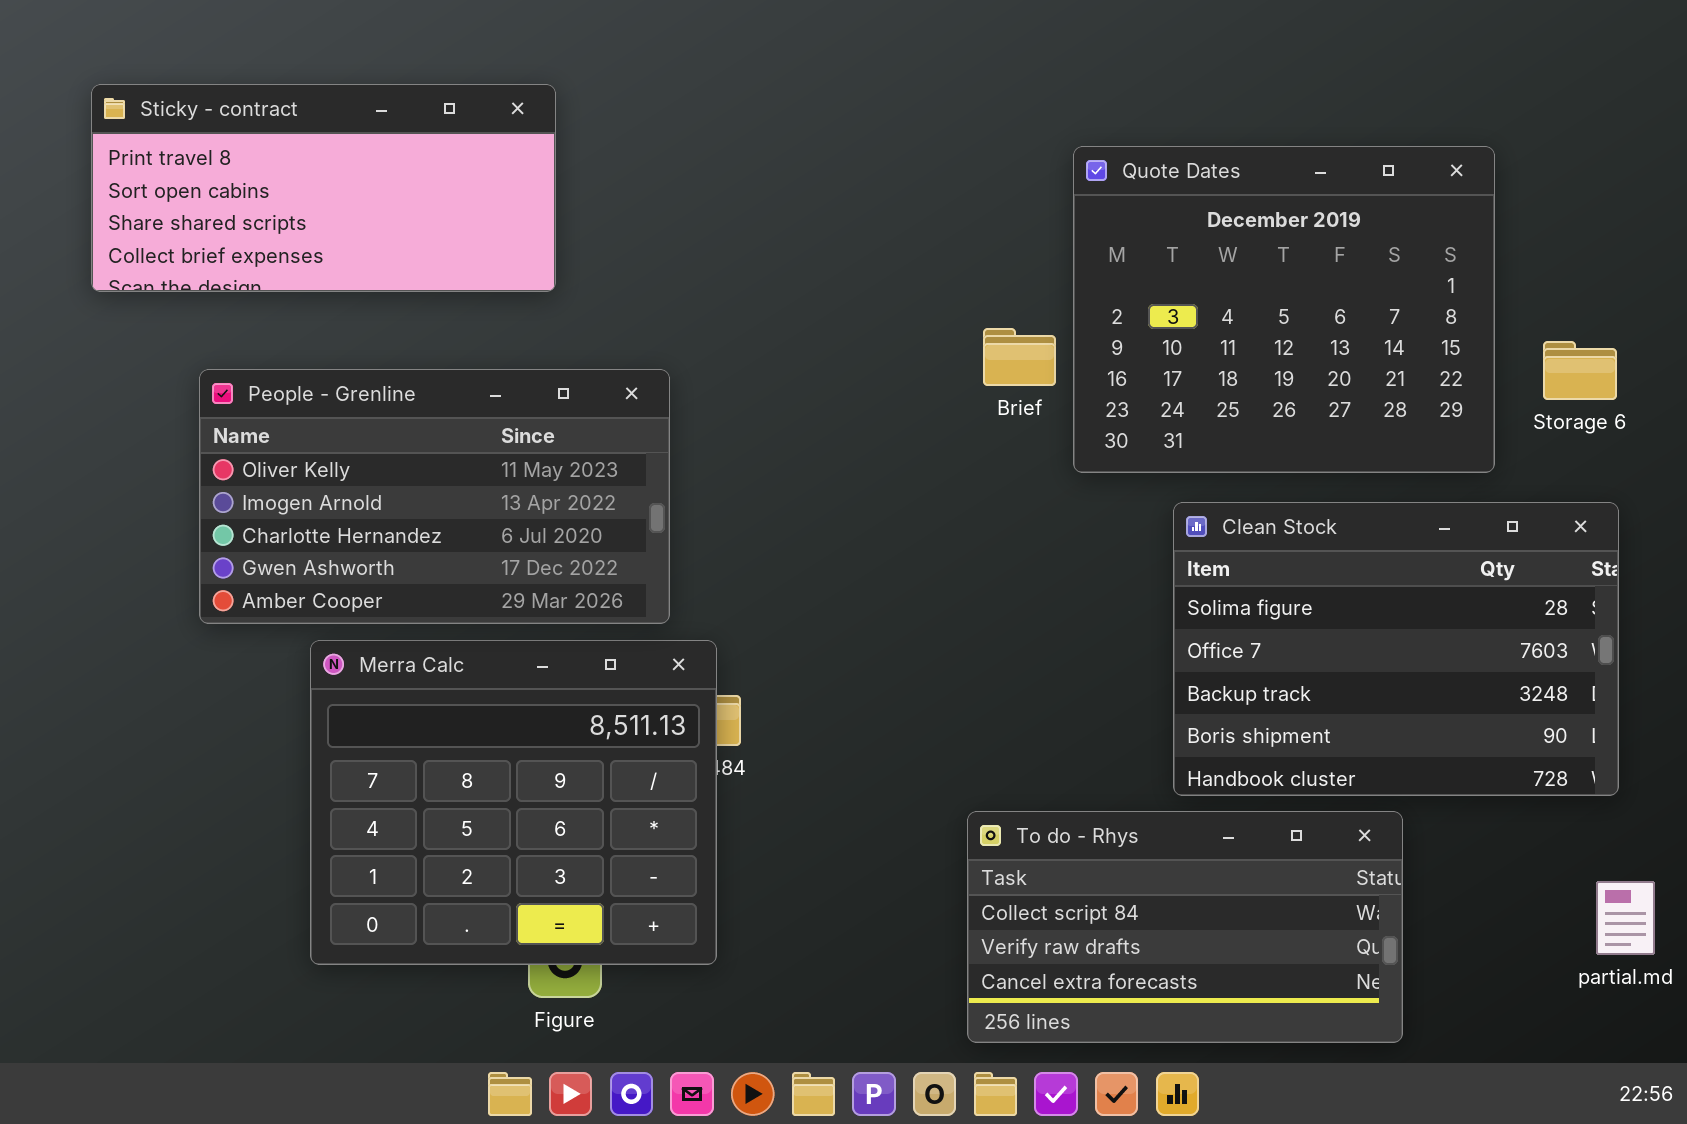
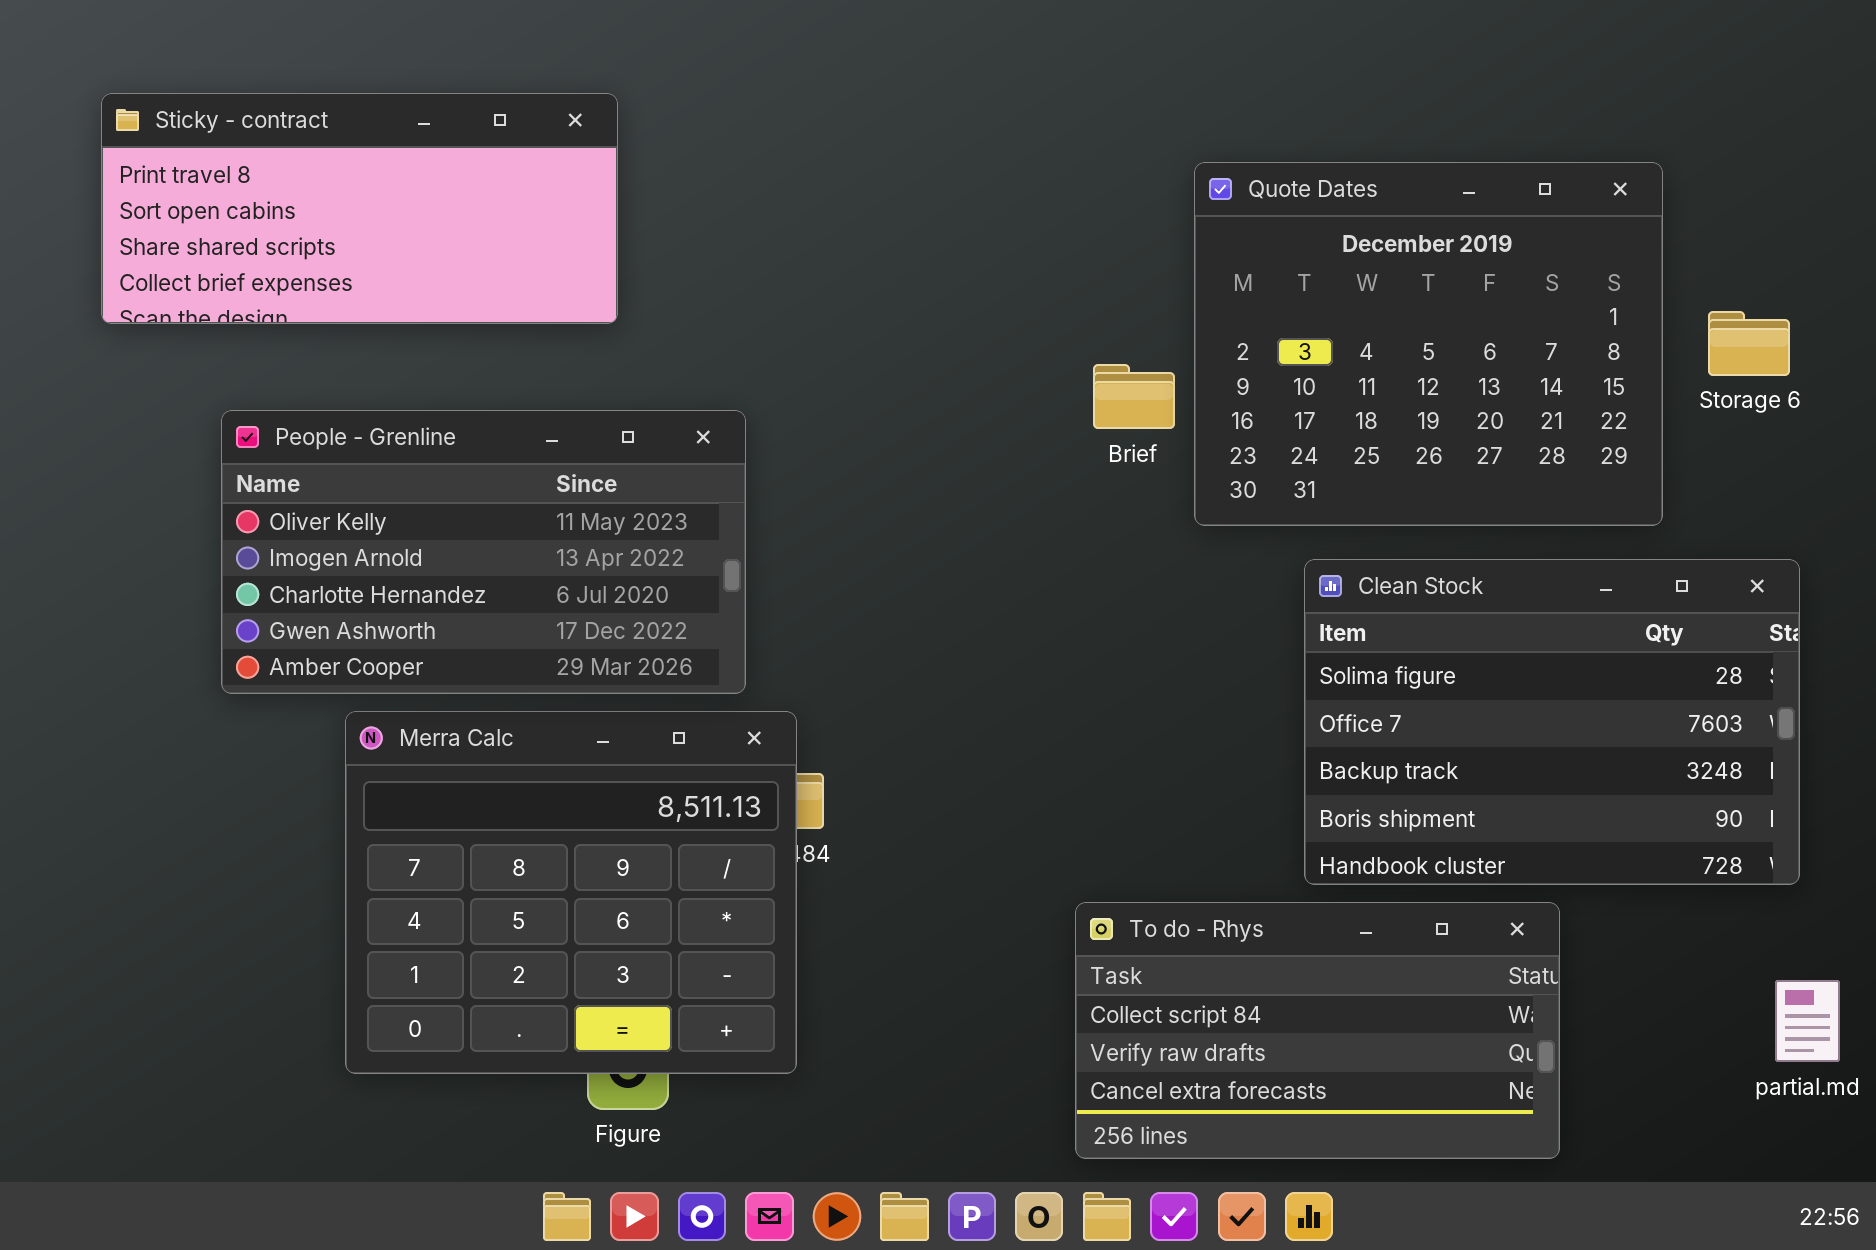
Storage 6: [1543,341,1617,400] -> [1708,311,1790,376], moved

